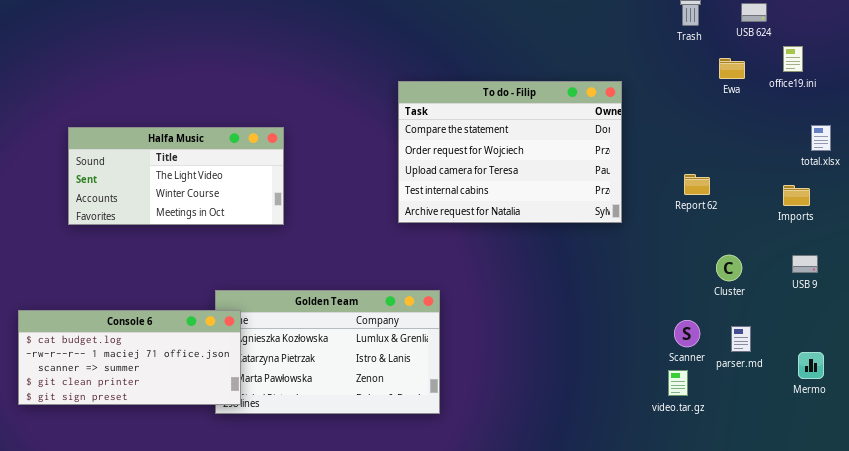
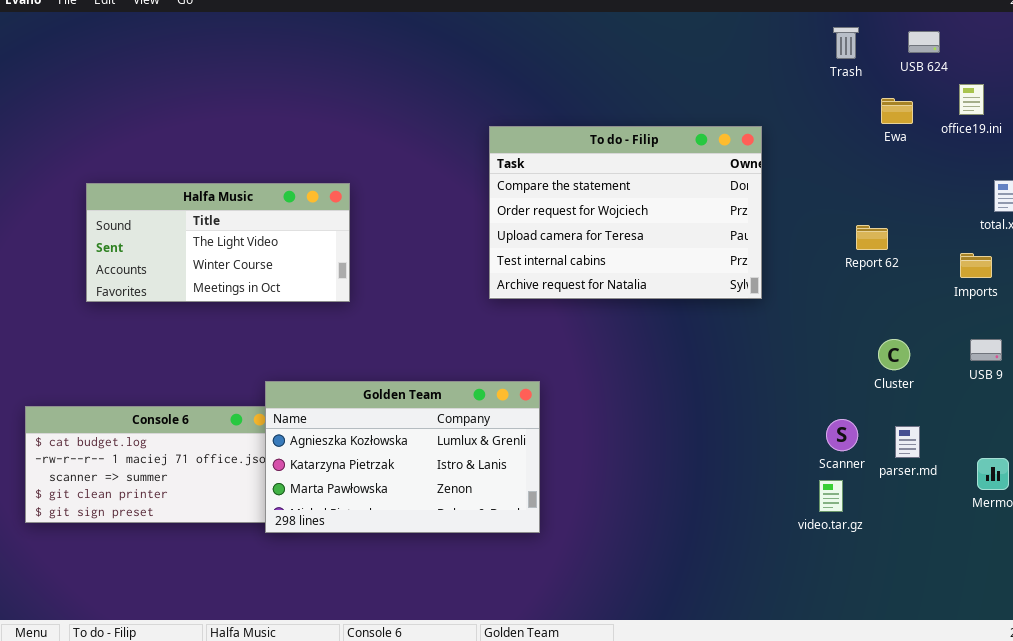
Report 62: [684,174,710,195] -> [856,225,888,250], moved
Golden Team: [215,290,440,414] -> [265,381,540,533], raised

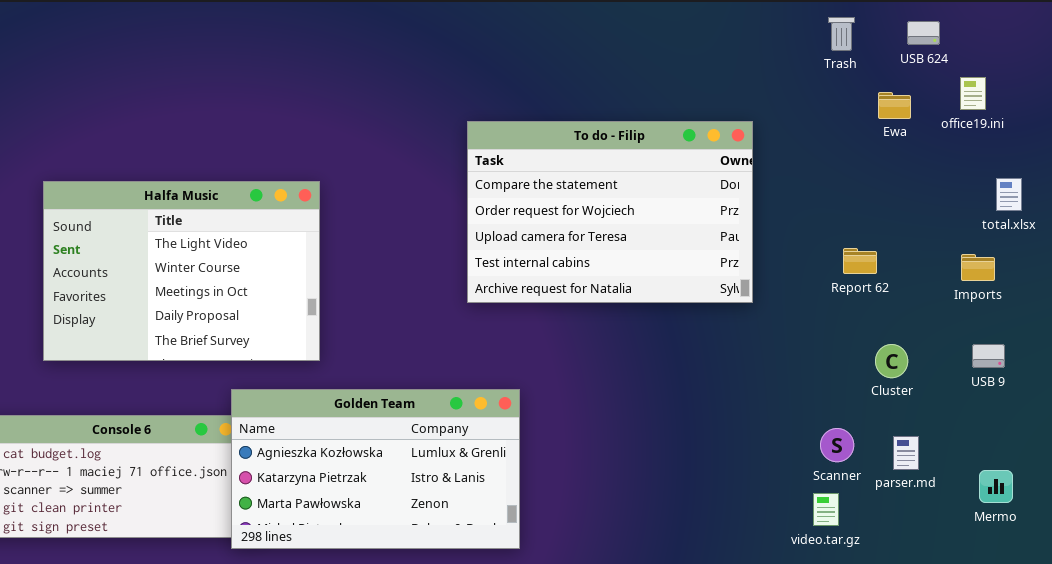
Halfa Music: [86,183,350,302] -> [43,181,320,361], resized
Report 62: [856,225,888,250] -> [843,248,877,274], moved

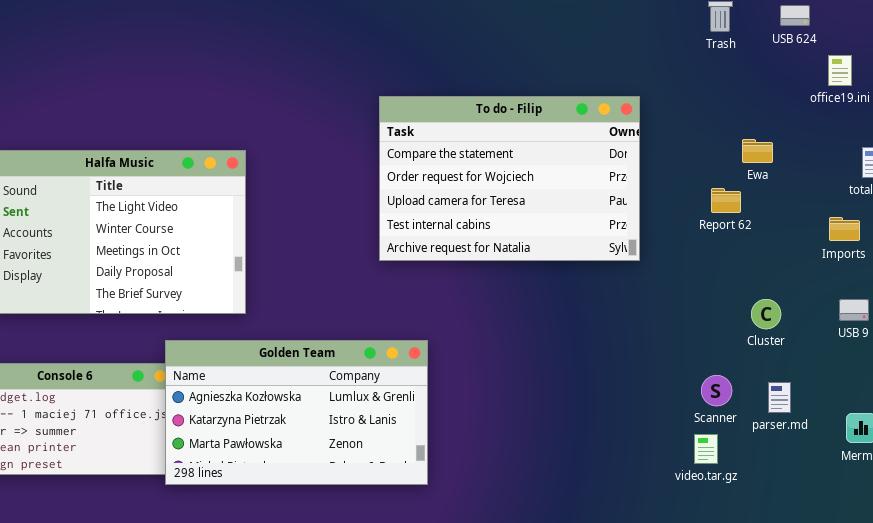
Ewa: [878,92,911,119] -> [742,139,773,163], moved
Report 62: [843,248,877,274] -> [711,188,741,213], moved

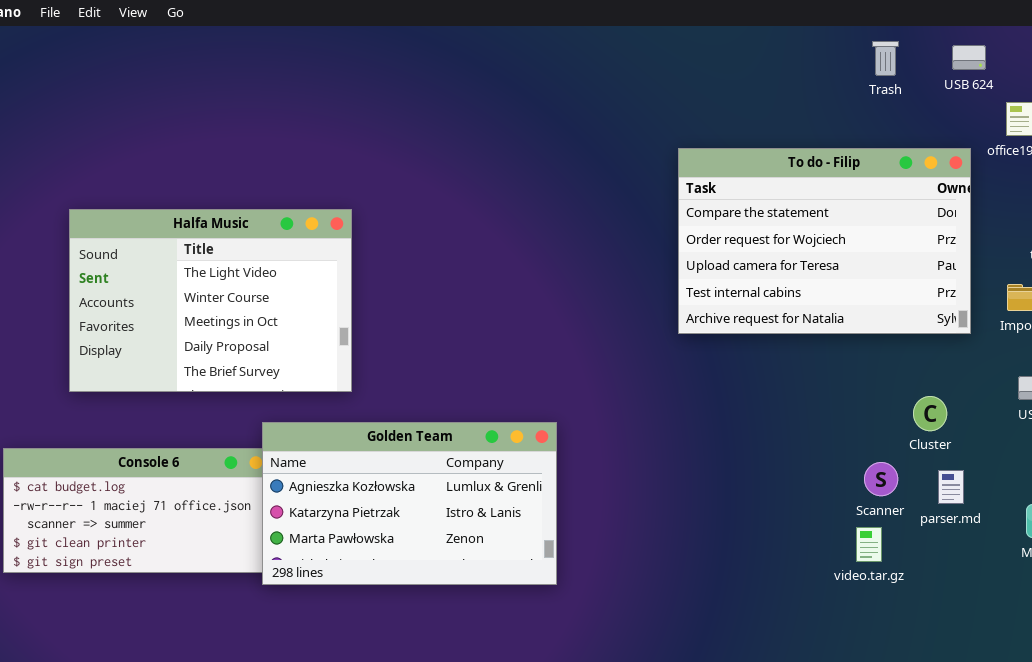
To do - Filip: [379,96,640,261] -> [678,148,971,334], moved
Cluster: [751,299,781,329] -> [913,396,947,431], moved

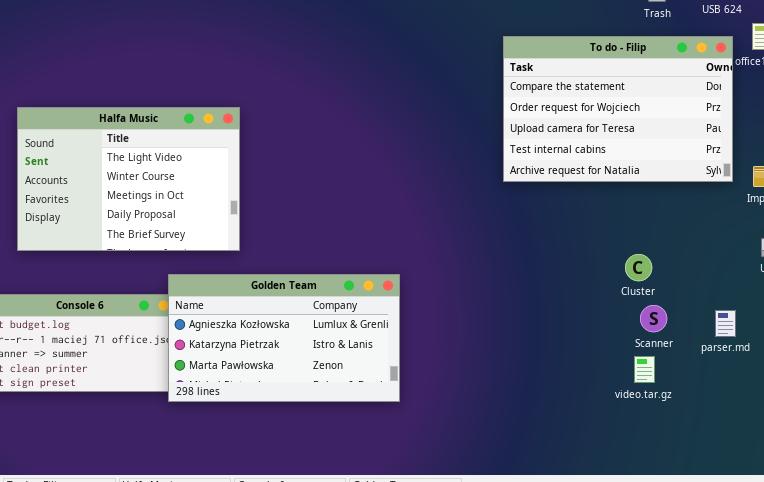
To do - Filip: [678,148,971,334] -> [503,36,733,182], moved
Cluster: [913,396,947,431] -> [625,254,652,281], moved
parser.md: [938,470,964,504] -> [715,310,736,337], moved

